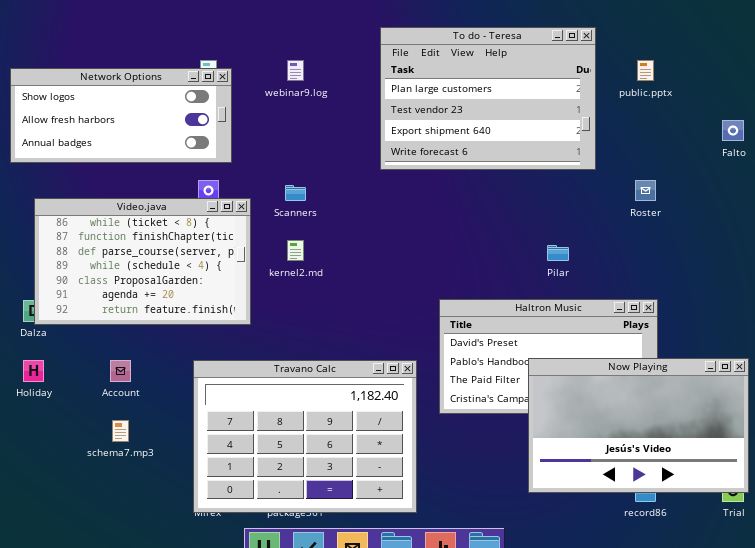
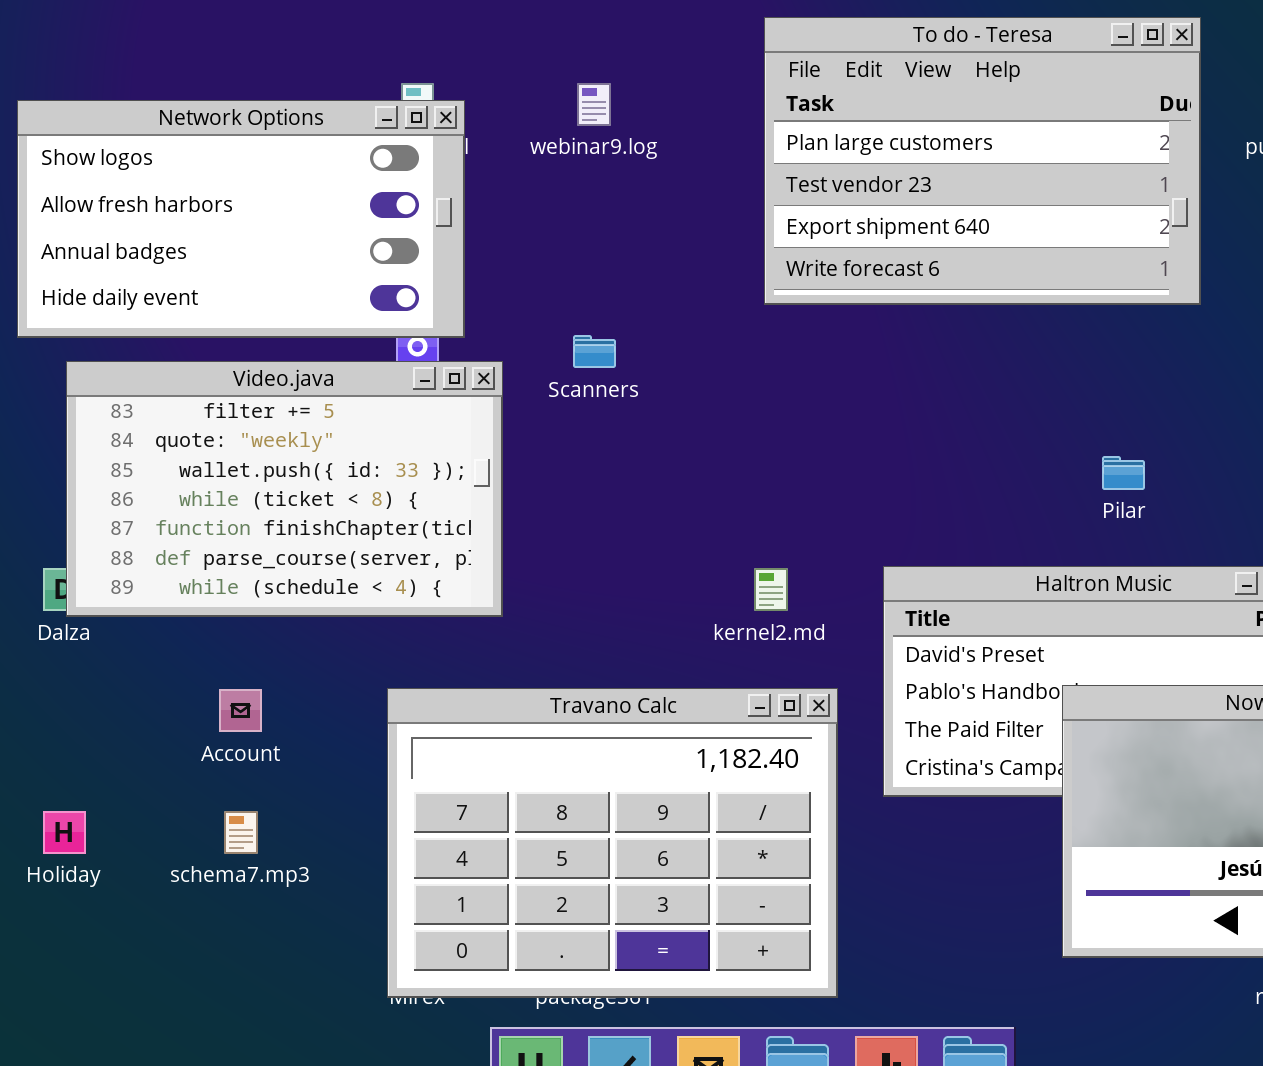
Network Options: [10,68,232,163] -> [17,100,465,338], resized
Video.java: [34,198,251,325] -> [66,361,503,617], scrolled up 3 rows
kernel2.md: [287,240,304,261] -> [754,568,788,611], moved
Holiday: [23,360,44,382] -> [43,811,86,854], moved

